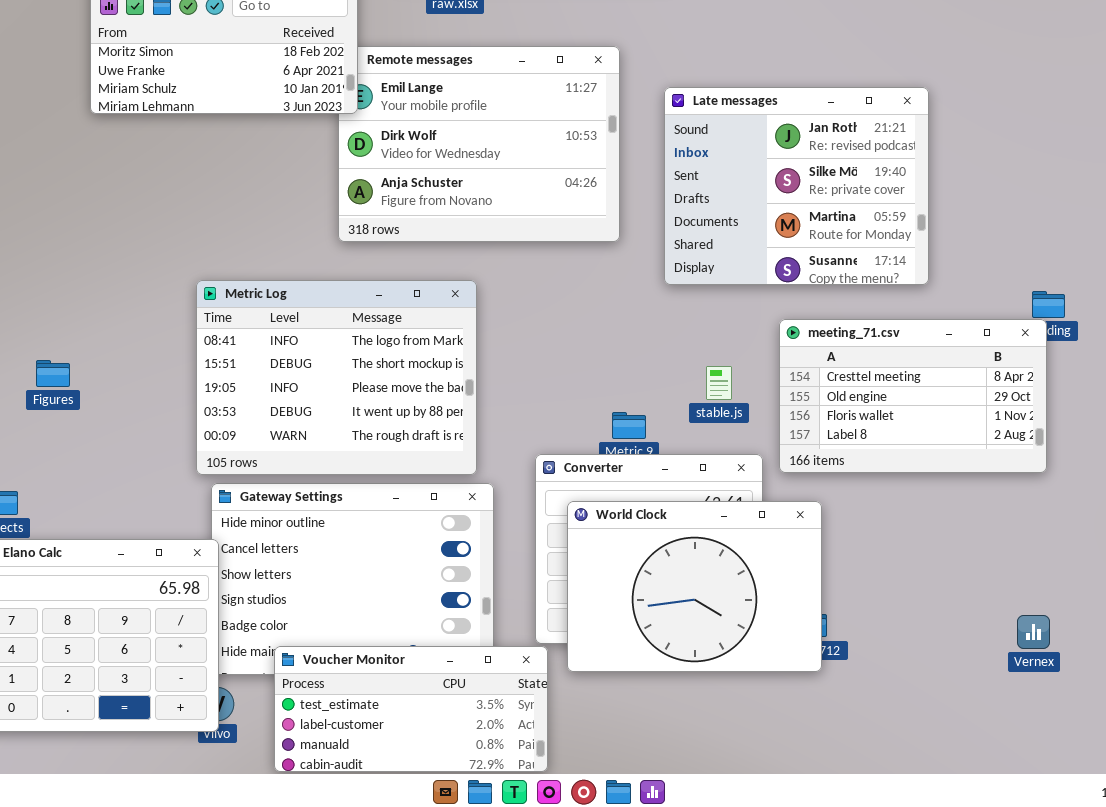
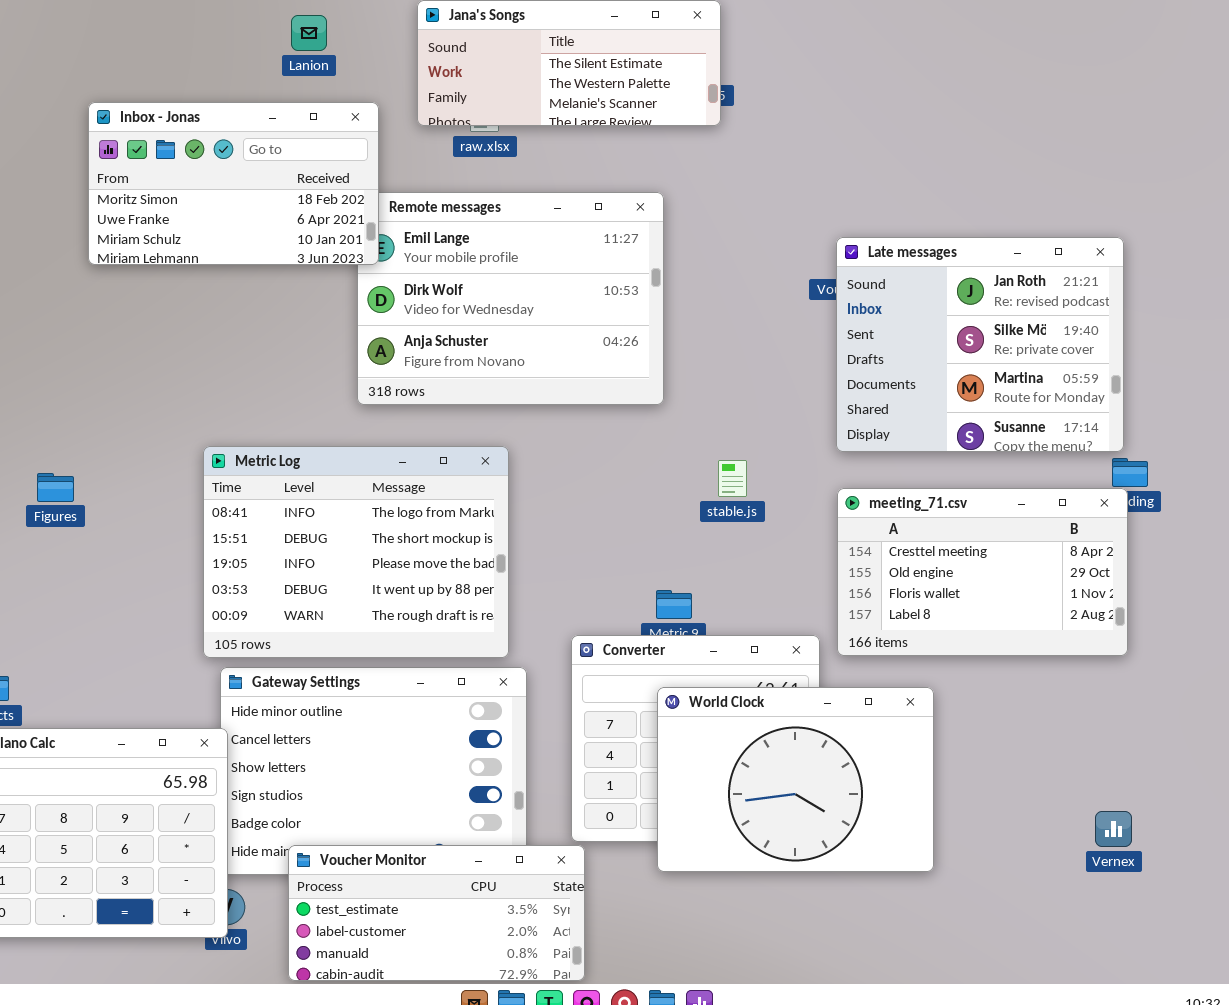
Late messages: [664,87,929,285] -> [836,237,1124,452], moved
Figures: [36,360,70,387] -> [37,473,74,502], moved
stable.js: [706,366,732,400] -> [718,460,747,497], moved
World Clock: [567,501,822,672] -> [657,687,934,872], moved

